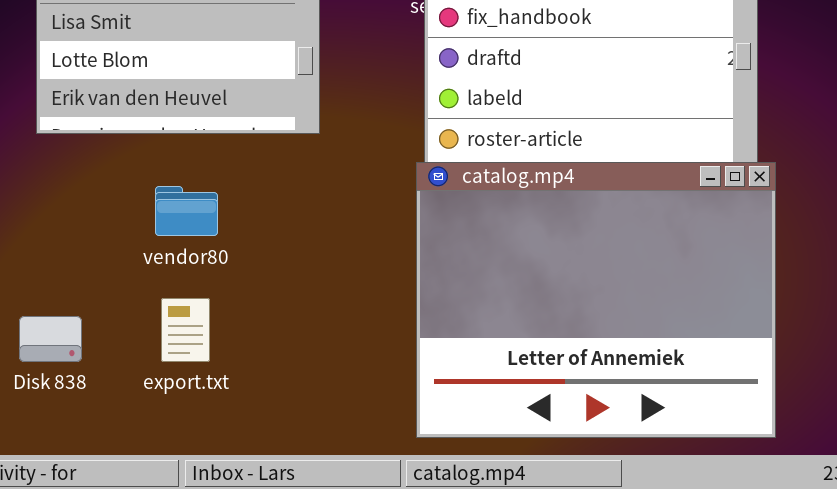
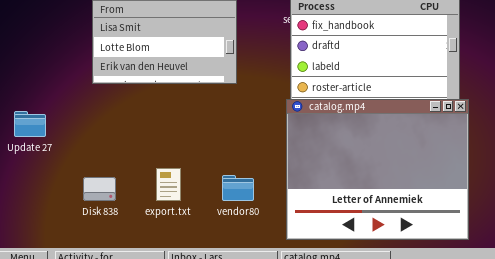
vendor80: [155,186,218,236] -> [222,175,254,201], moved

